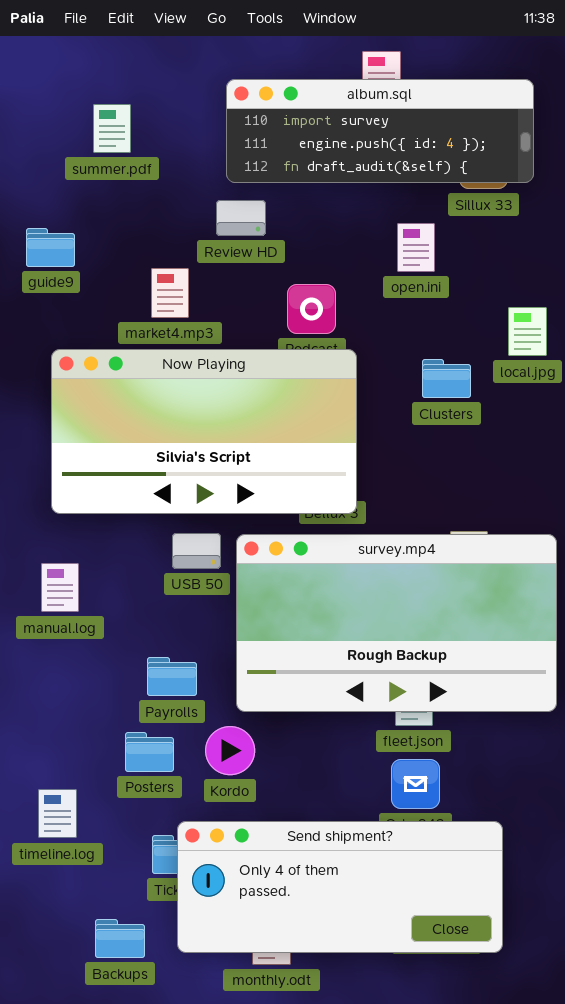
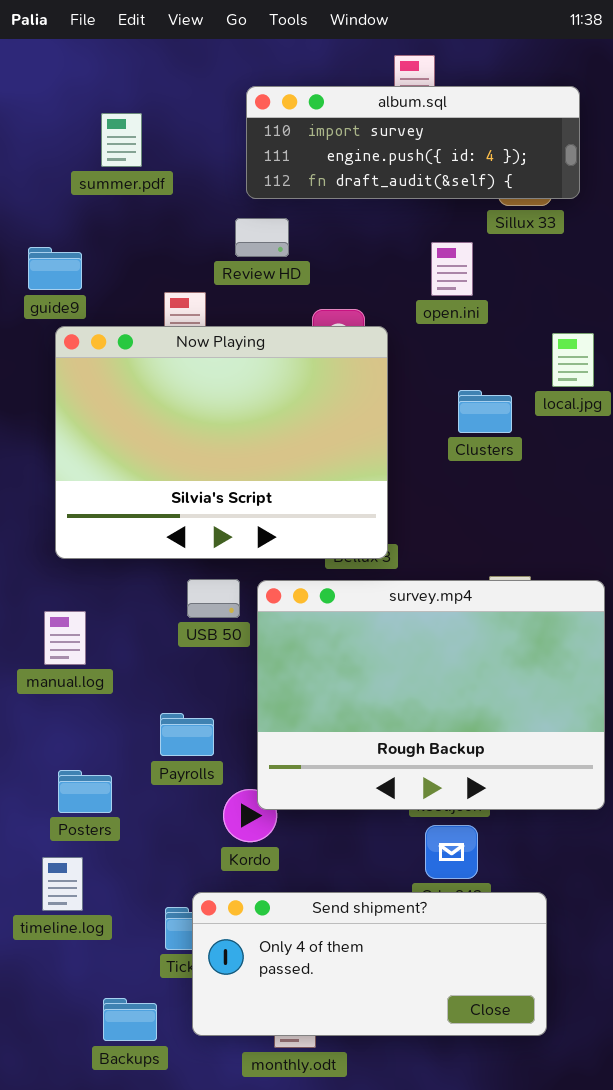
Now Playing: [51,349,357,514] -> [55,326,388,559], resized
survey.mp4: [236,534,557,712] -> [257,580,605,810], resized
Posters: [125,732,174,772] -> [58,770,112,813], moved

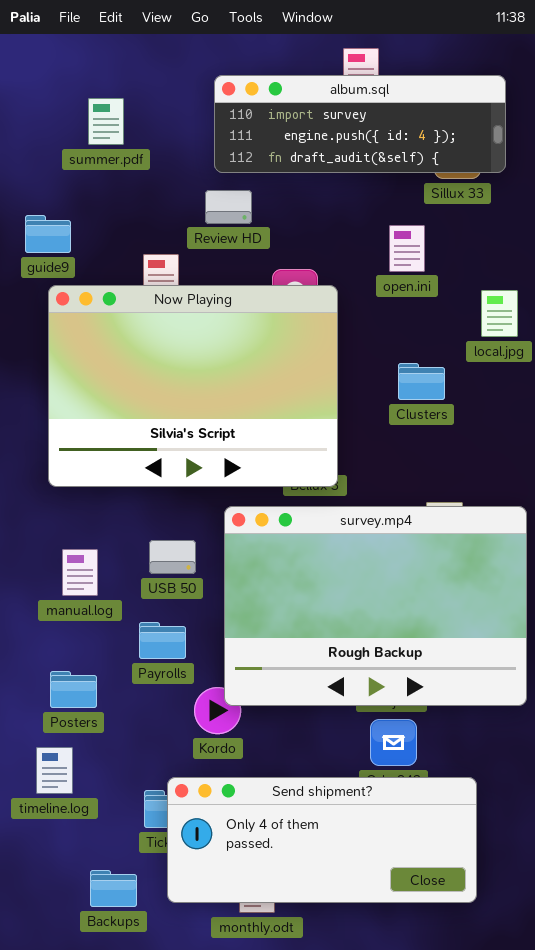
open.ini: [431,242,473,296] -> [389,225,425,272], moved
Clusters: [458,390,512,433] -> [398,363,445,400], moved
USB 50: [187,579,240,618] -> [149,540,196,574], moved
manual.log: [44,611,86,665] -> [62,549,98,596], moved

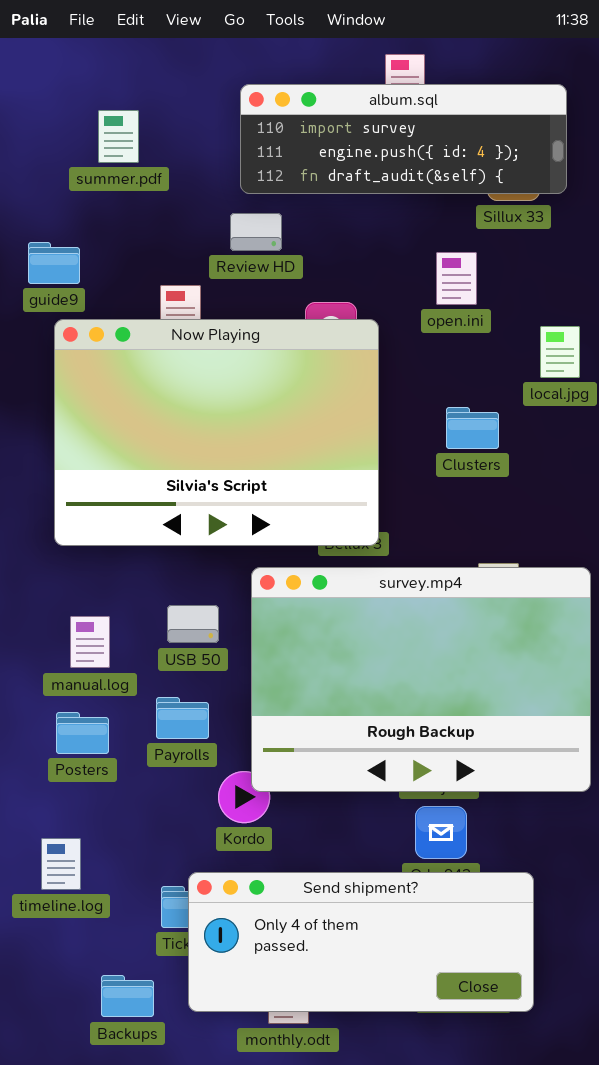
Posters: [50,671,97,708] -> [56,712,109,754], moved

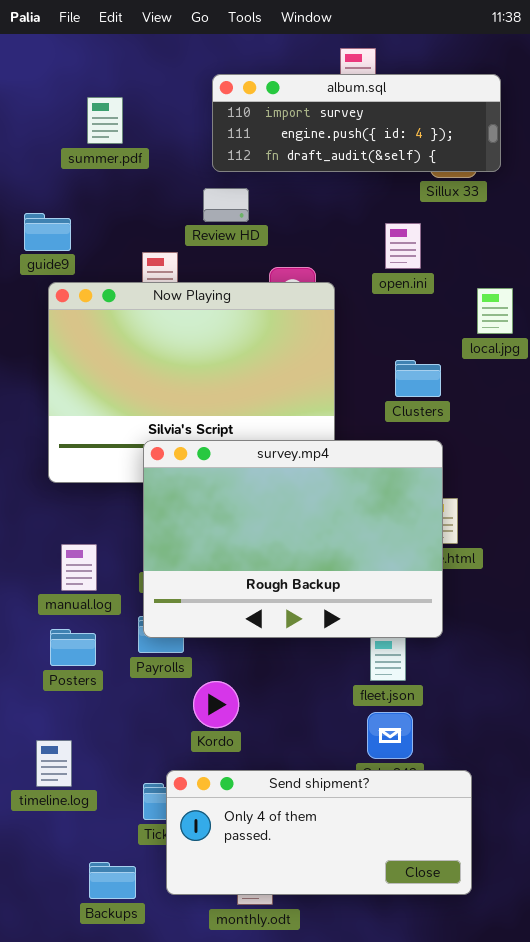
survey.mp4: [251,567,591,792] -> [143,440,443,638], moved

